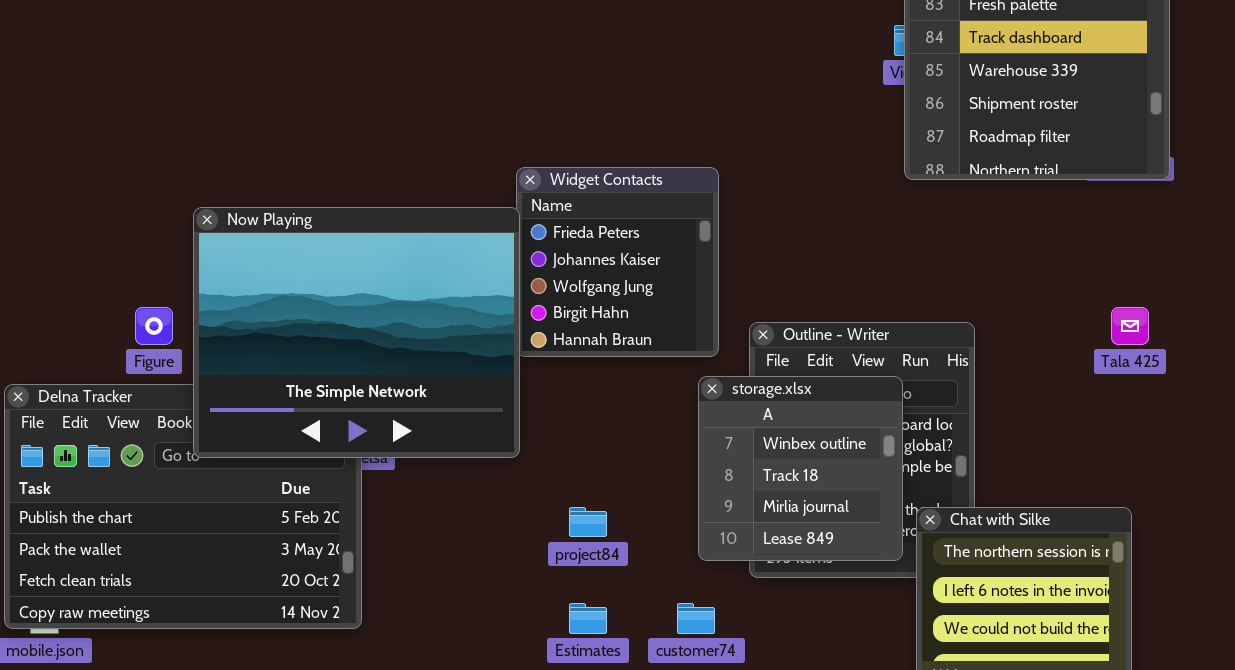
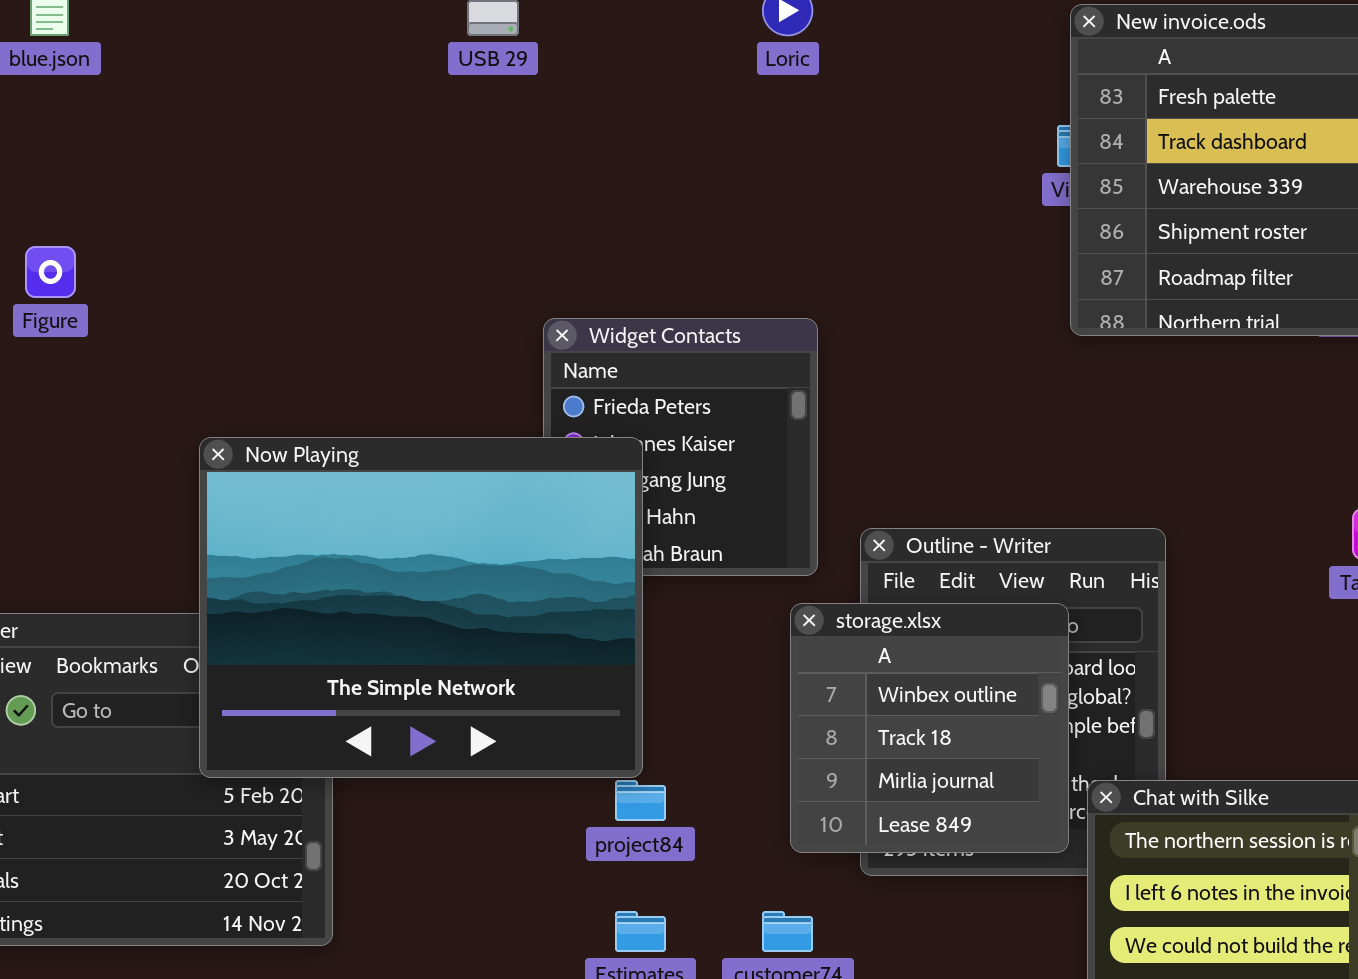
Now Playing: [193,207,520,458] -> [199,437,643,778], moved
Figure: [135,307,173,345] -> [25,246,76,298], moved

